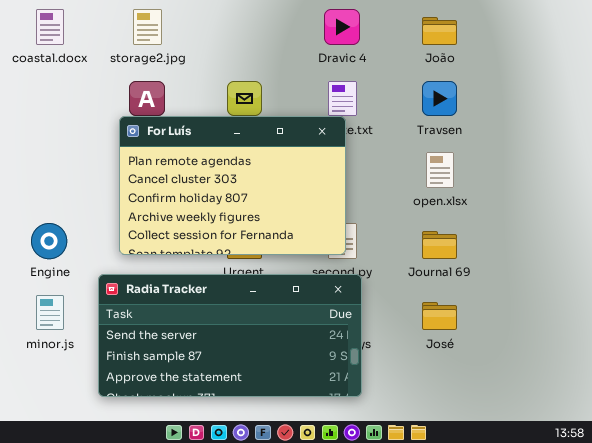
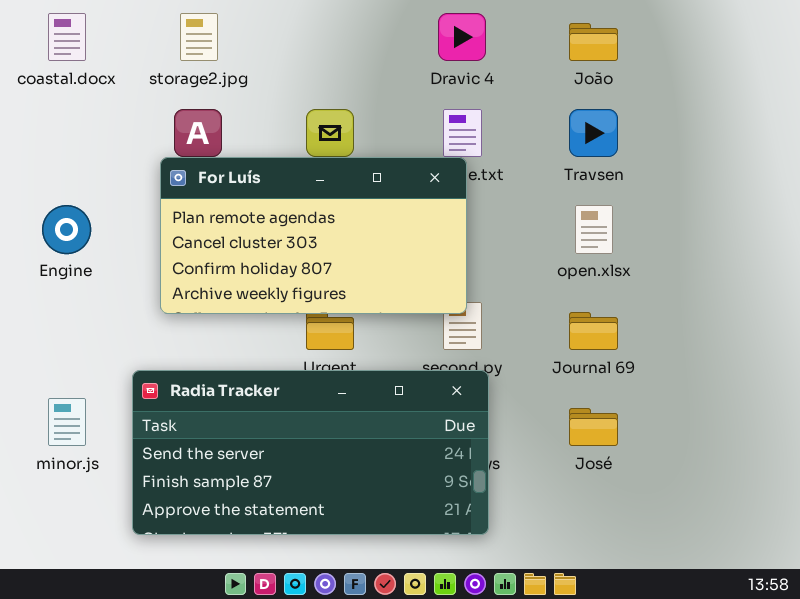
For Luís: [119,116,346,255] -> [160,157,467,314], resized
Engine: [31,223,67,259] -> [42,205,91,254], moved

